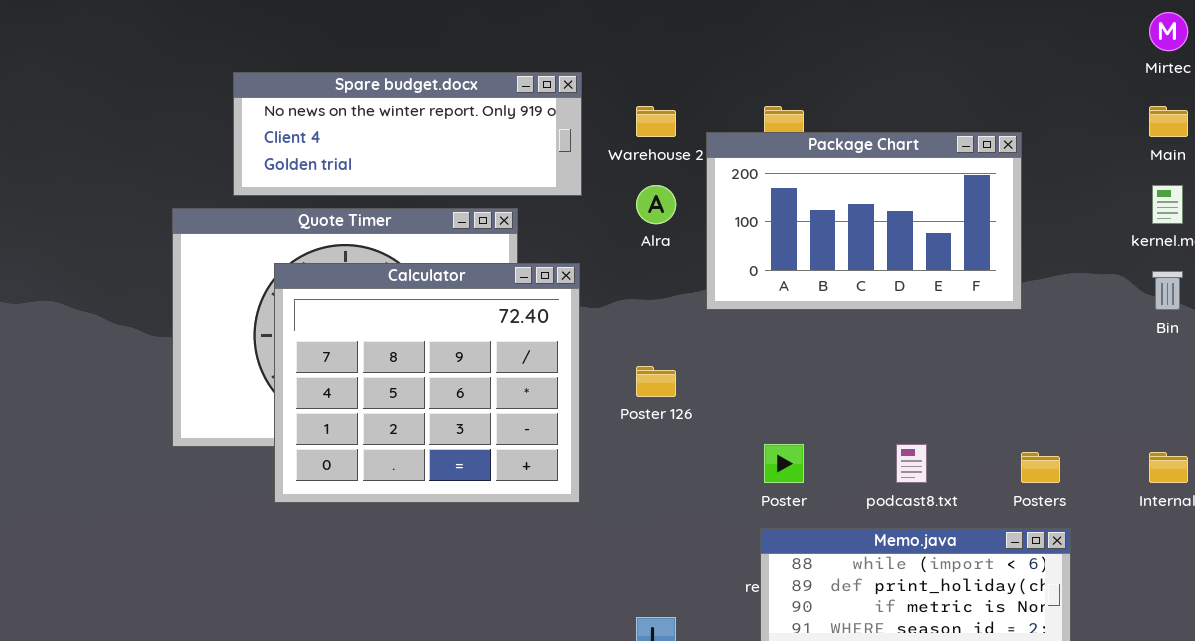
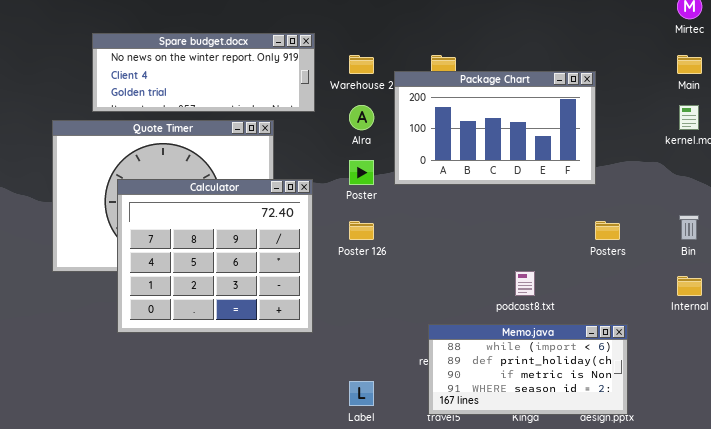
Calculator: [274,263,580,503] -> [117,179,313,333], moved
Bin: [1152,271,1183,310] -> [679,215,699,240], moved
Poster: [764,444,804,483] -> [349,160,374,185], moved
Posters: [1021,452,1060,483] -> [595,221,620,240], moved

